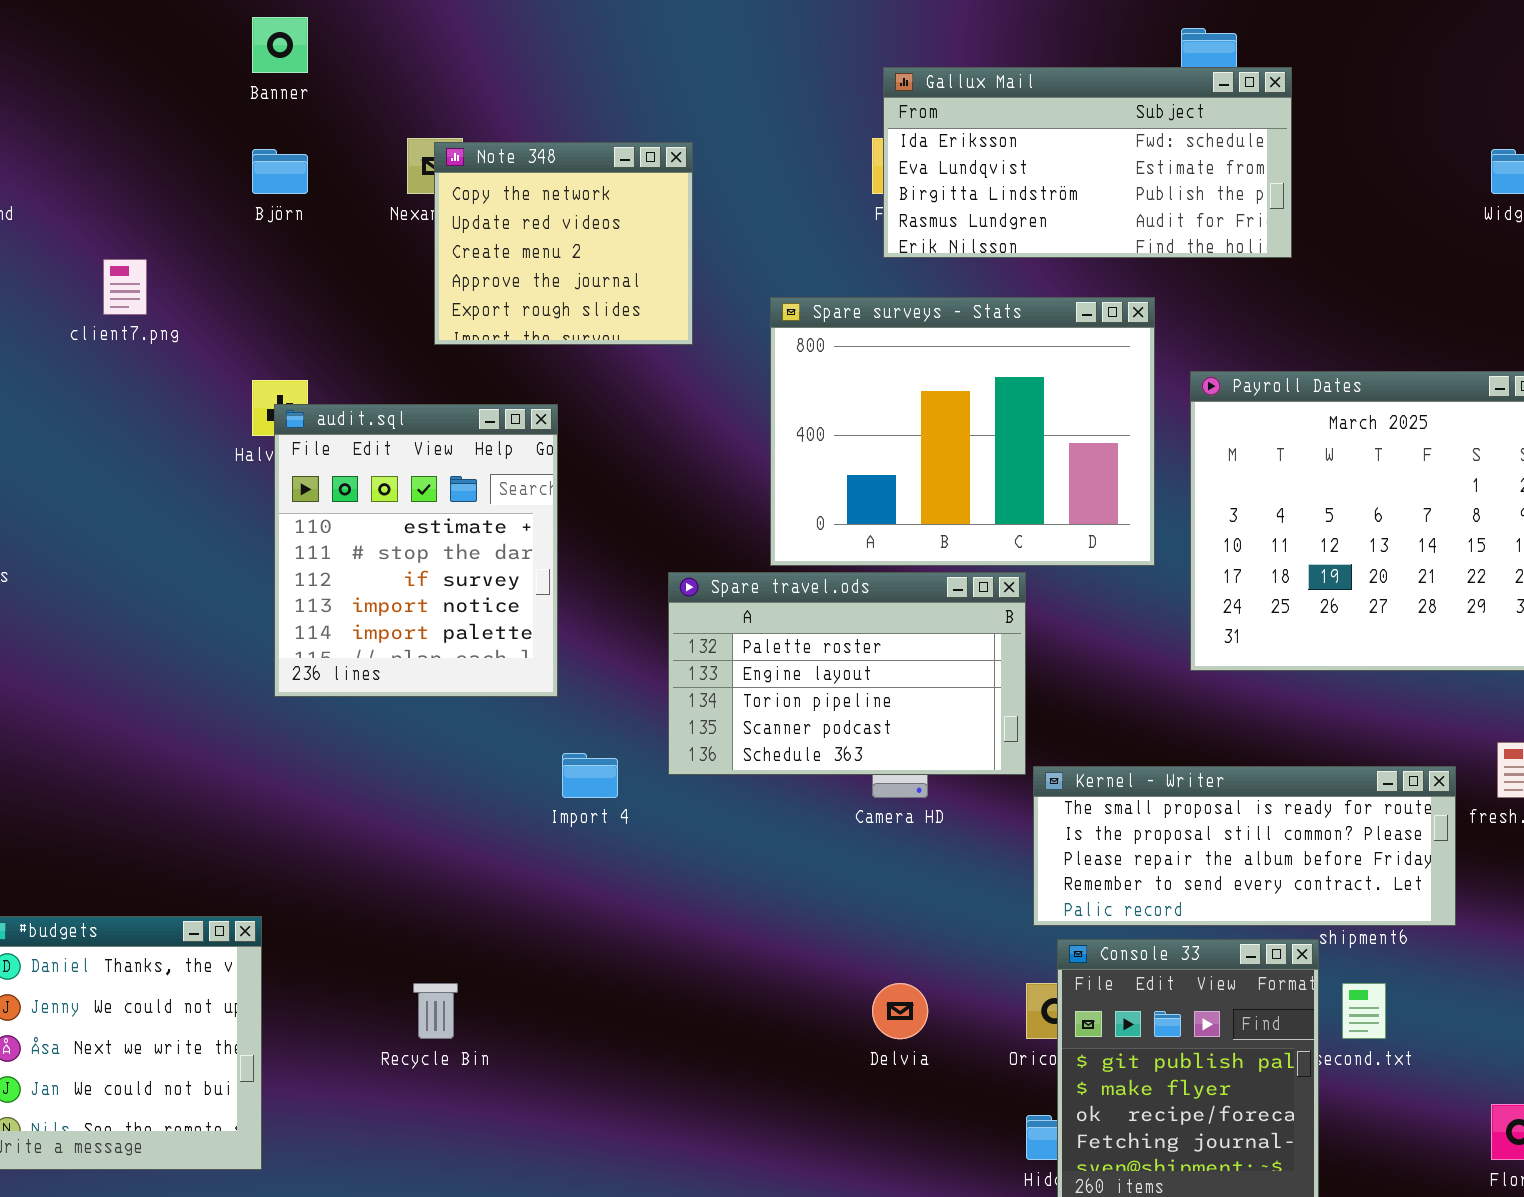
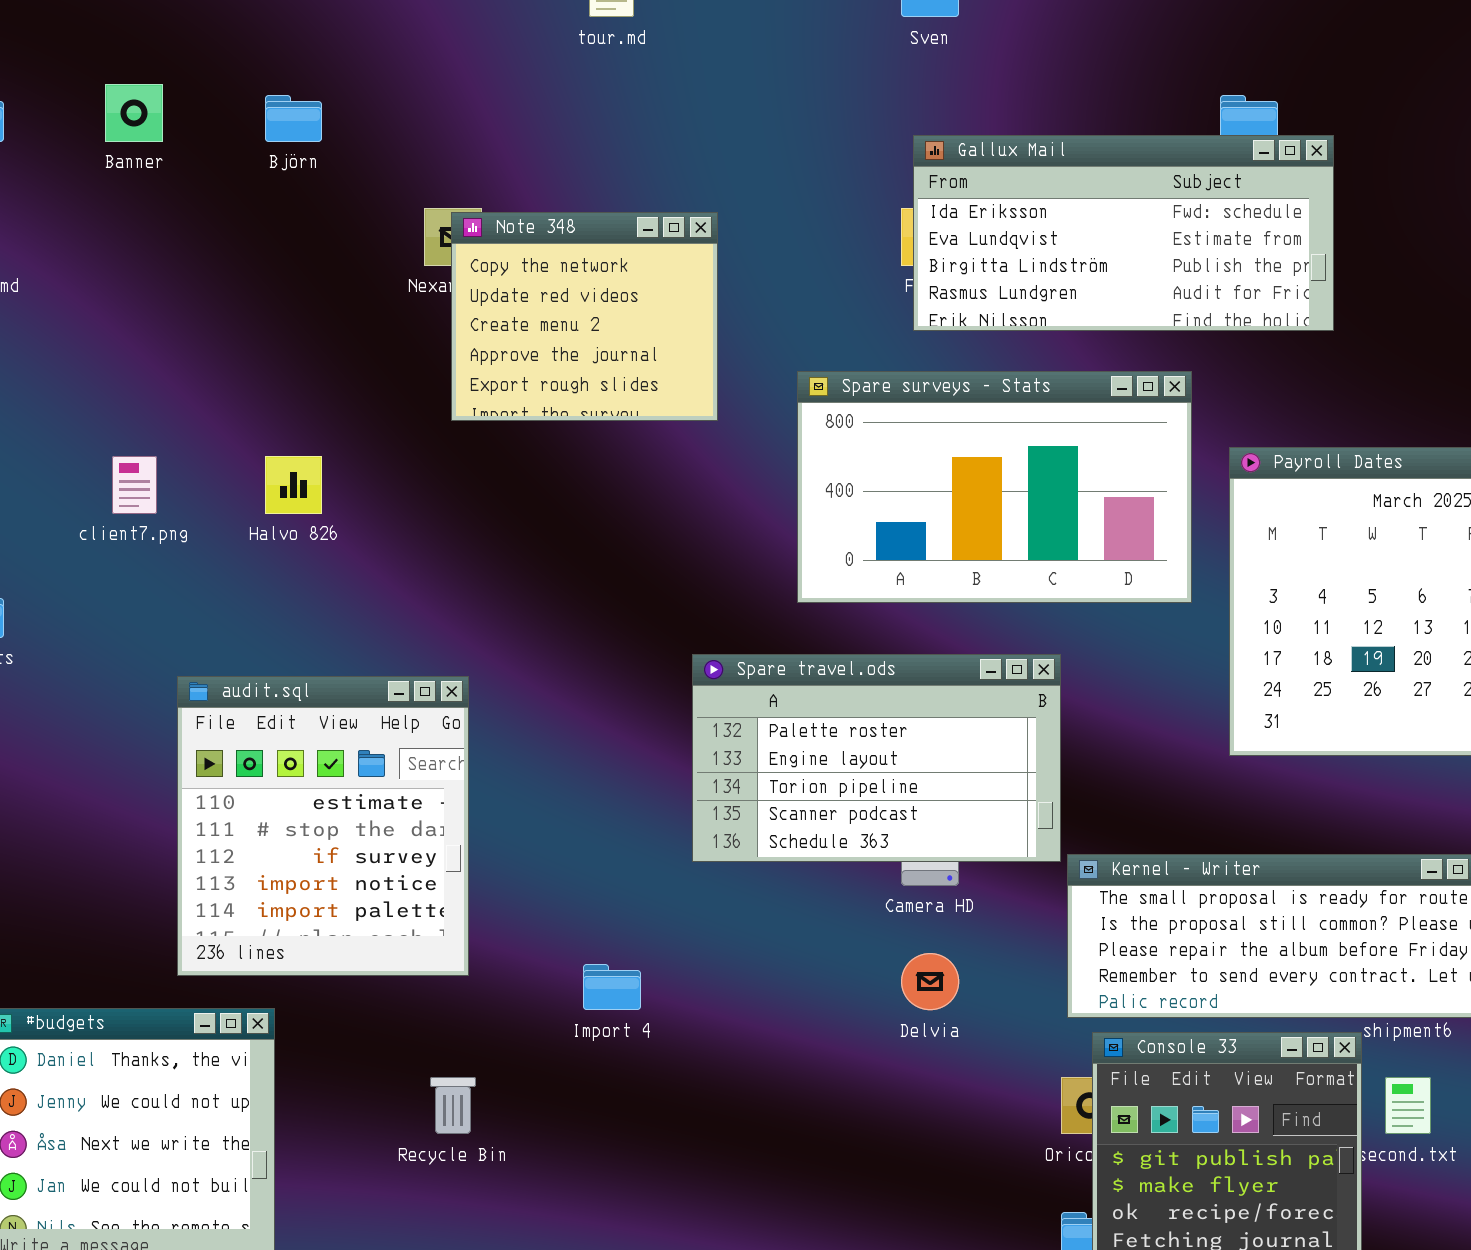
Banner: [252,17,308,73] -> [105,84,163,142], moved
Björn: [252,149,308,194] -> [265,95,322,142], moved
client7.png: [103,259,147,315] -> [112,456,157,514], moved
Spare surveys - Stats: [770,297,1155,566] -> [797,371,1192,603], resized
audit.sql: [274,404,558,697] -> [177,676,469,976], moved
Import 4: [562,753,618,798] -> [583,964,641,1010], moved
Delvia: [872,983,928,1039] -> [901,953,959,1010], moved

